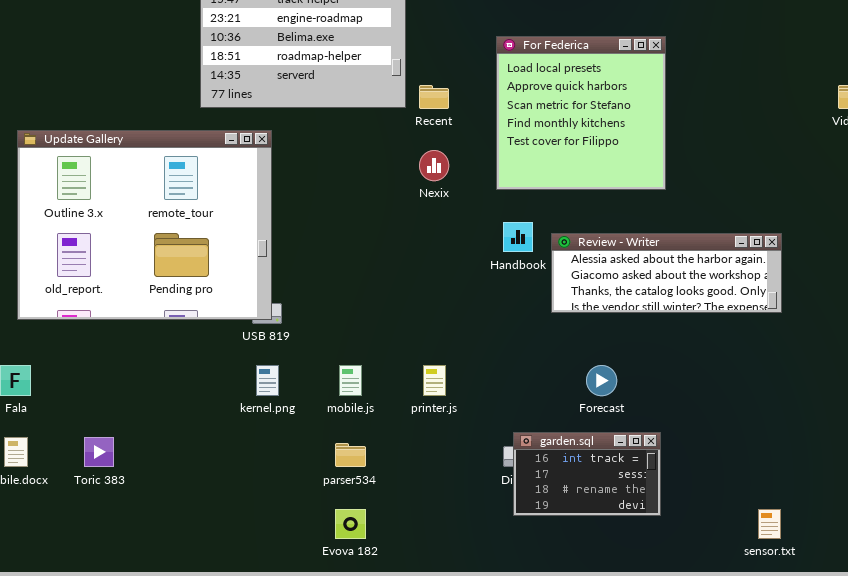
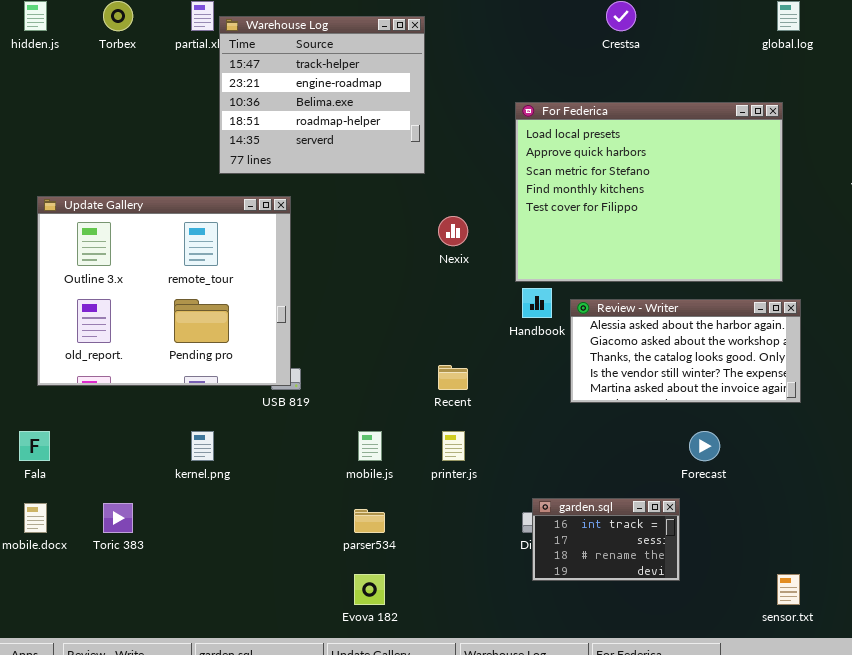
For Federica: [496,36,666,190] -> [515,102,783,282], resized
Recent: [419,85,449,109] -> [438,365,468,390], moved
Review - Writer: [551,233,782,313] -> [570,299,801,403], resized
kernel.png: [256,365,279,396] -> [191,431,214,461], moved
Forecast: [586,365,617,396] -> [689,431,720,461], moved

